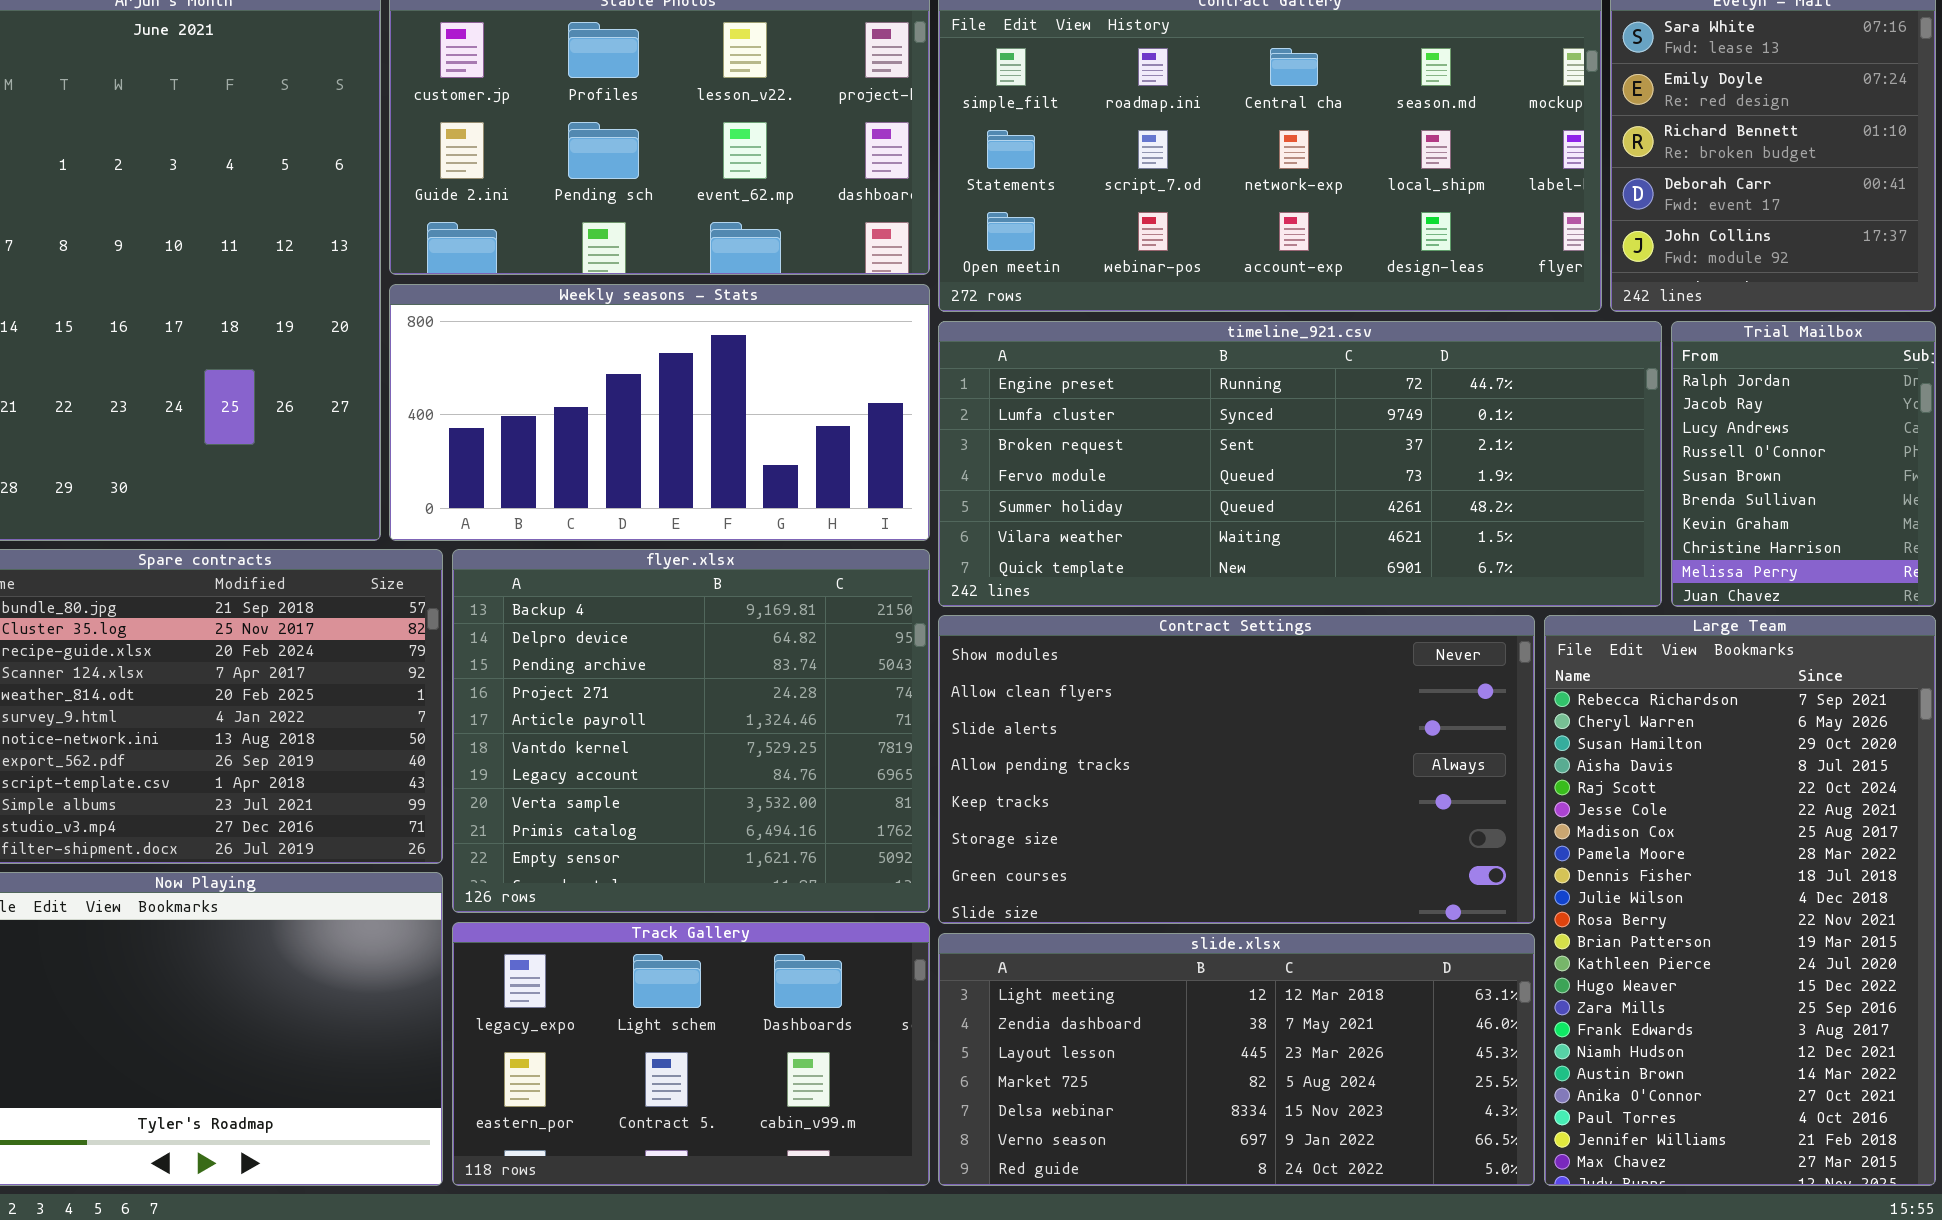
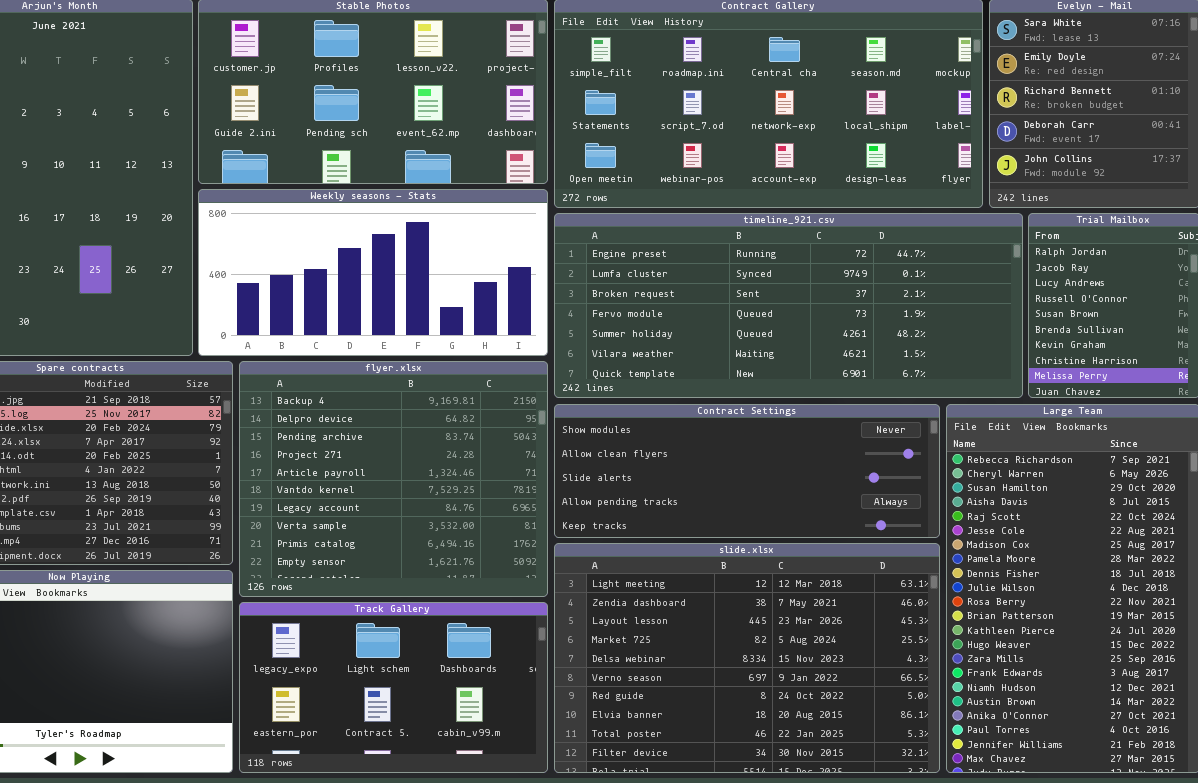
Contract Settings: [938,615,1535,924] -> [554,404,940,538], resized
slide.xlsx: [938,933,1535,1186] -> [554,543,940,773], resized

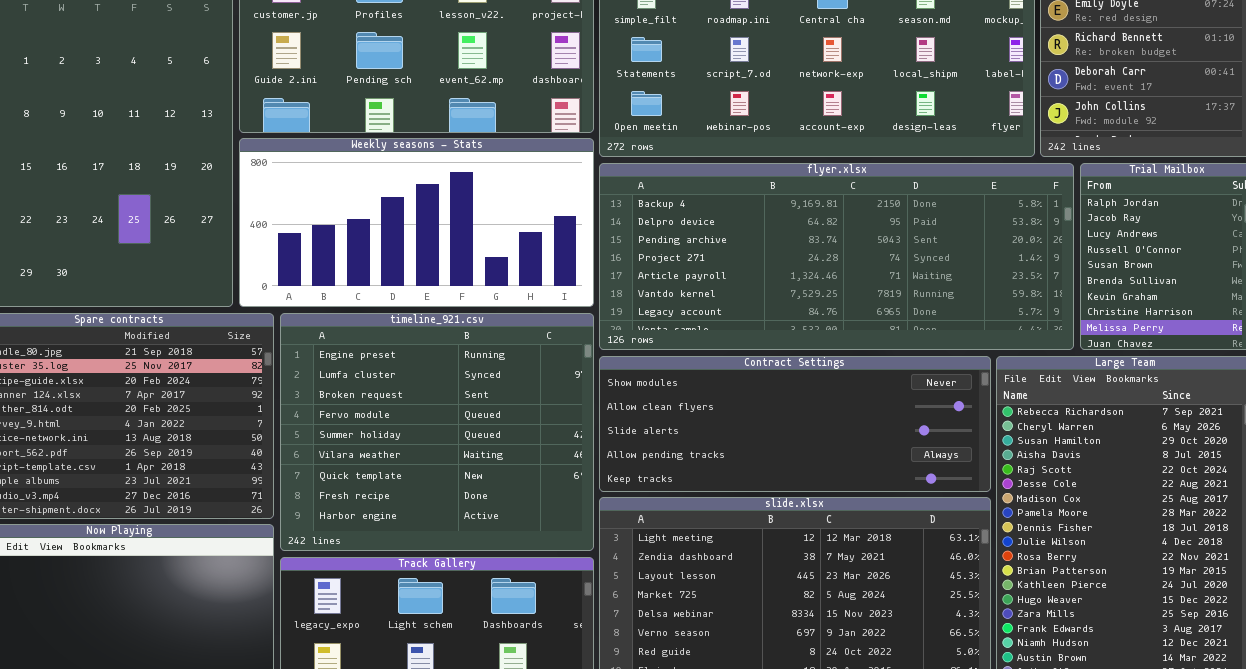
timeline_921.csv: [554,213,1023,398] -> [280,313,594,551], moved, resized
flyer.xlsx: [239,361,548,597] -> [599,163,1074,350], moved, resized

